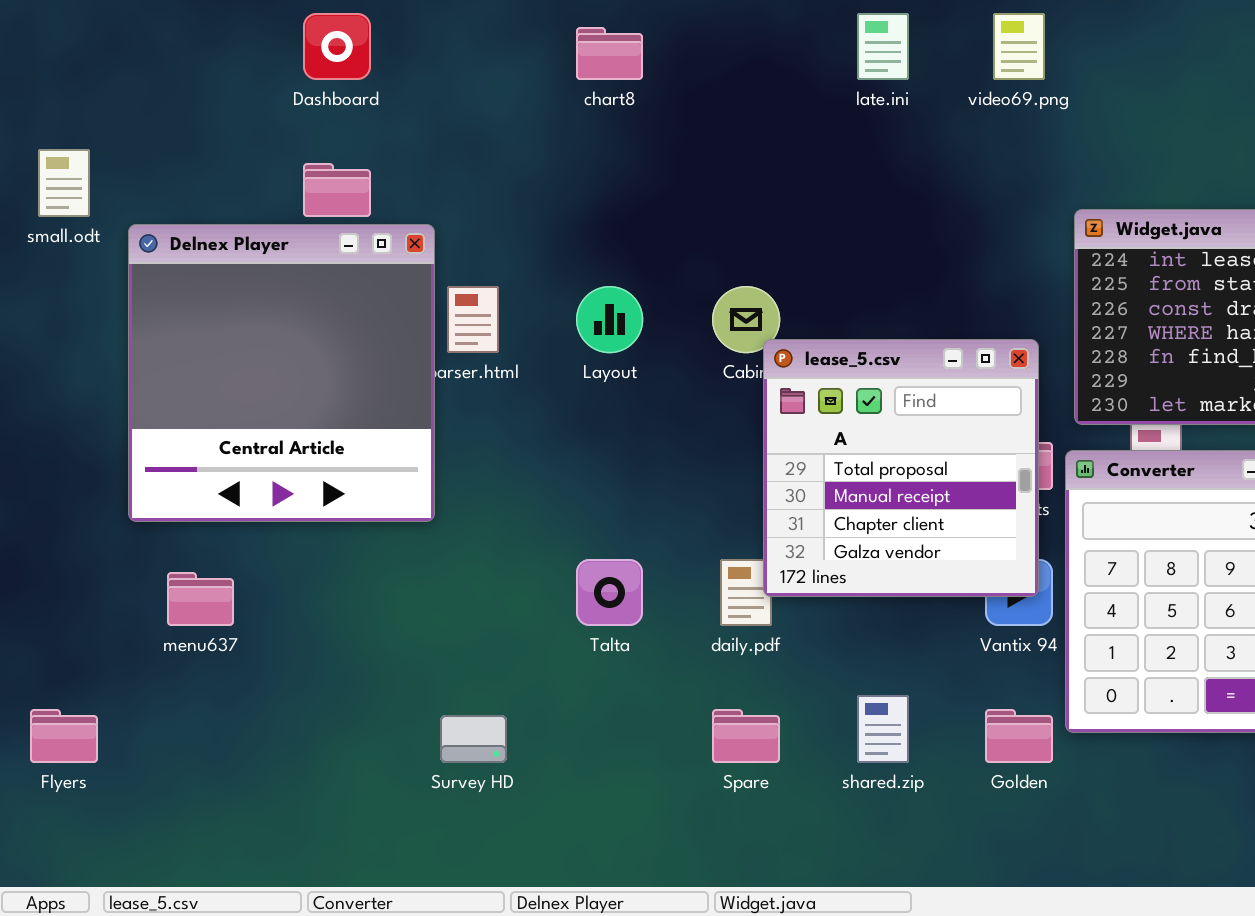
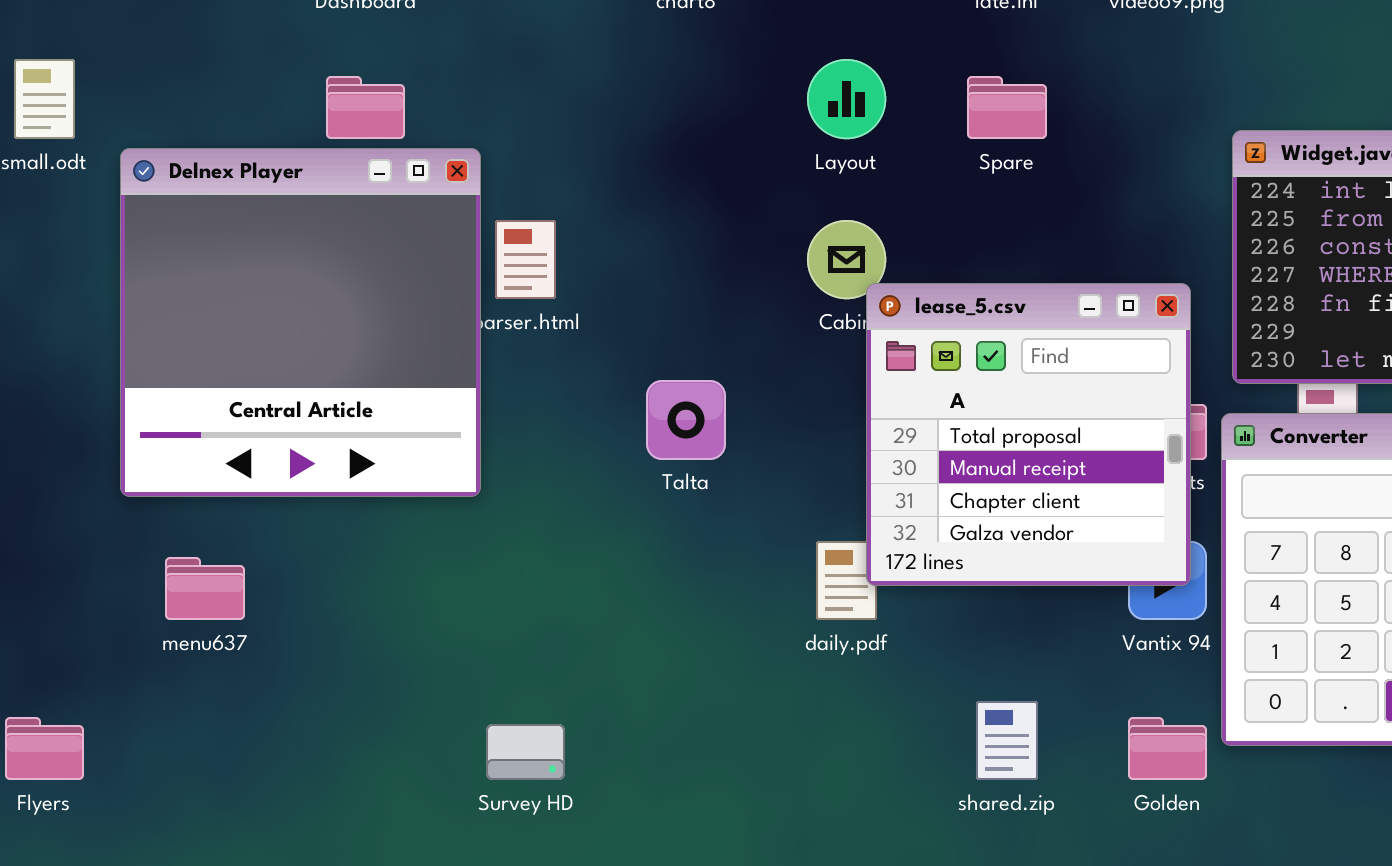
Layout: [576,286,643,353] -> [807,59,886,139], moved
Talta: [576,559,643,626] -> [646,380,726,460], moved
Spare: [712,709,780,763] -> [967,76,1047,139], moved

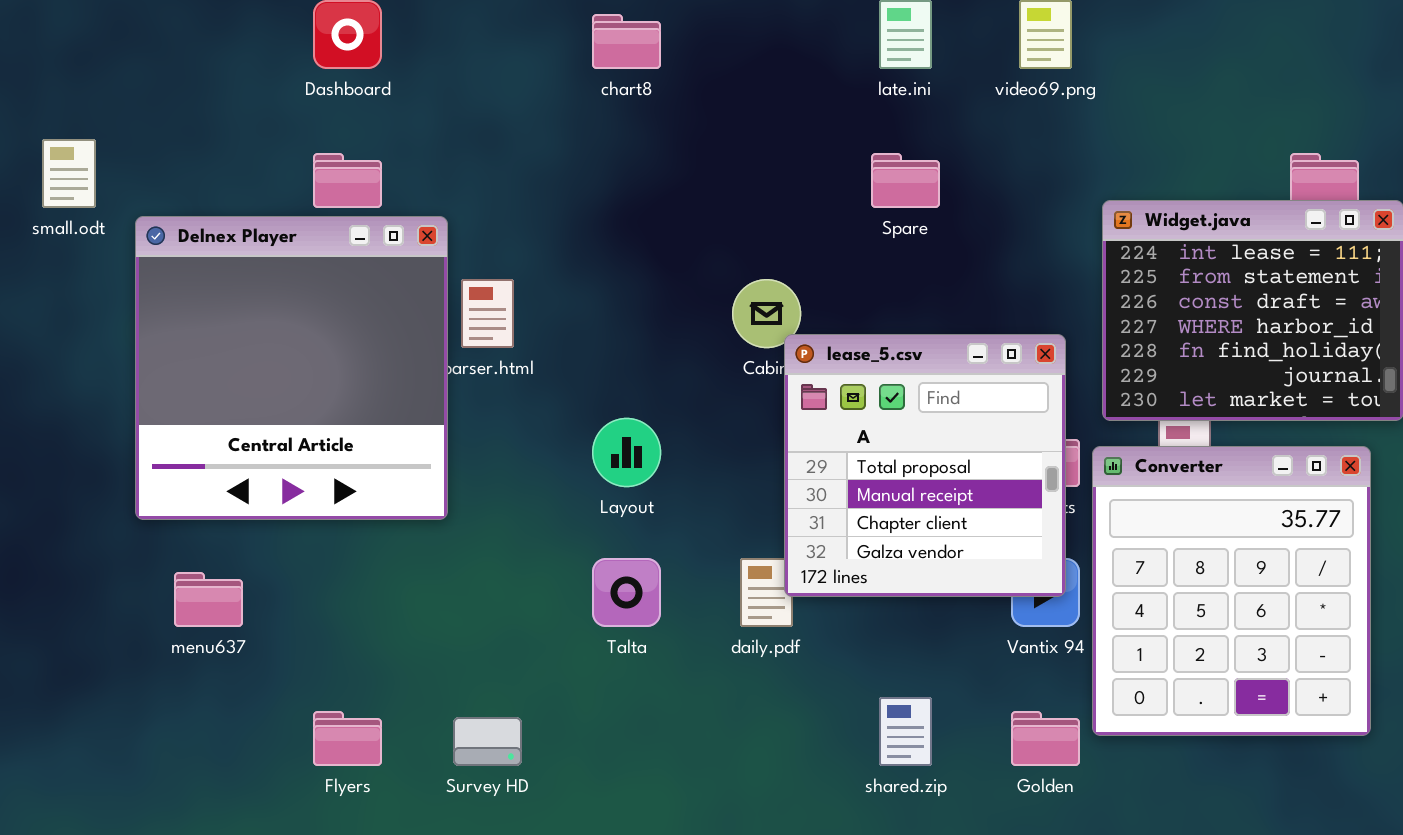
Layout: [807,59,886,139] -> [592,418,661,487], moved
Talta: [646,380,726,460] -> [592,558,661,627], moved
Flyers: [5,717,84,780] -> [313,711,382,766], moved

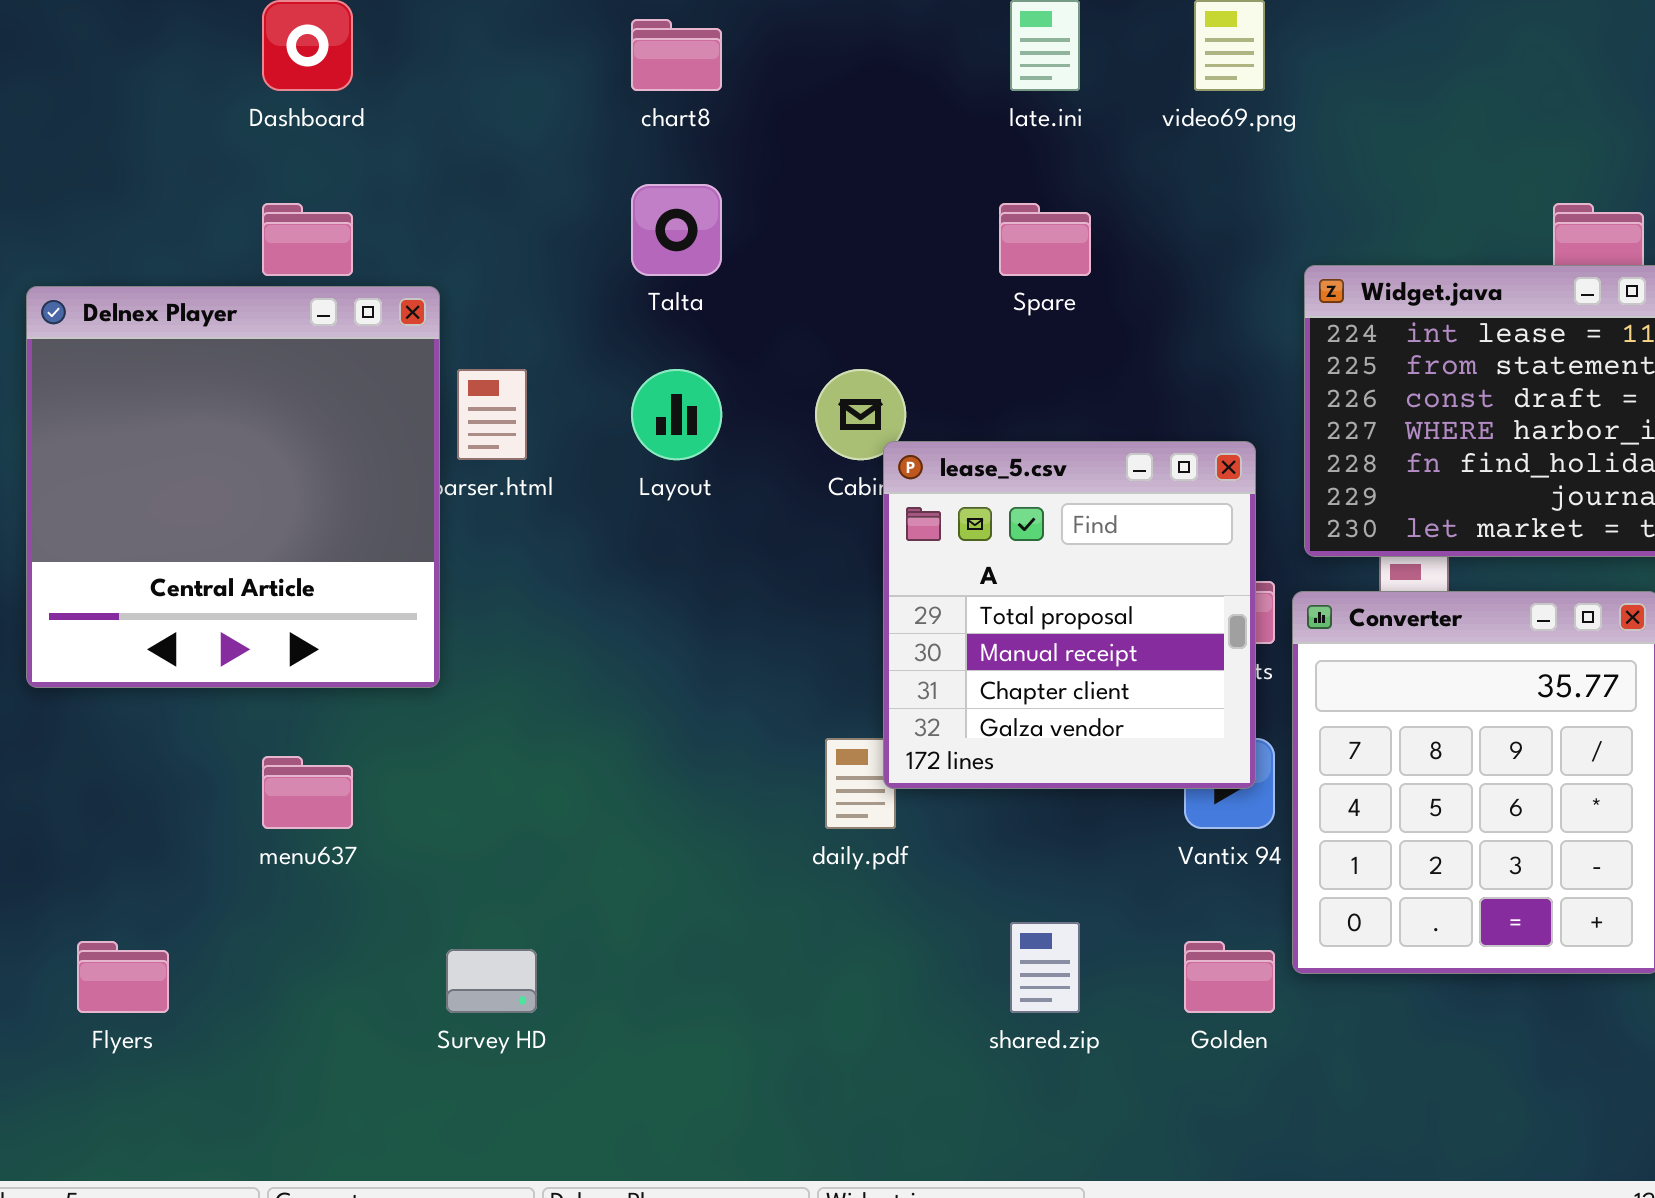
Layout: [592,418,661,487] -> [631,369,722,460], moved
Talta: [592,558,661,627] -> [631,184,722,276], moved
menu637: [174,572,243,627] -> [262,756,353,829], moved
Flyers: [313,711,382,766] -> [77,941,169,1013], moved

